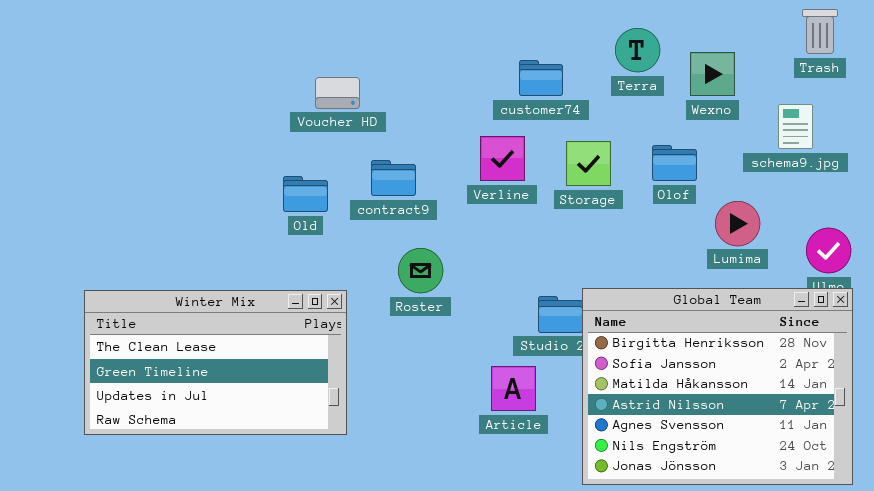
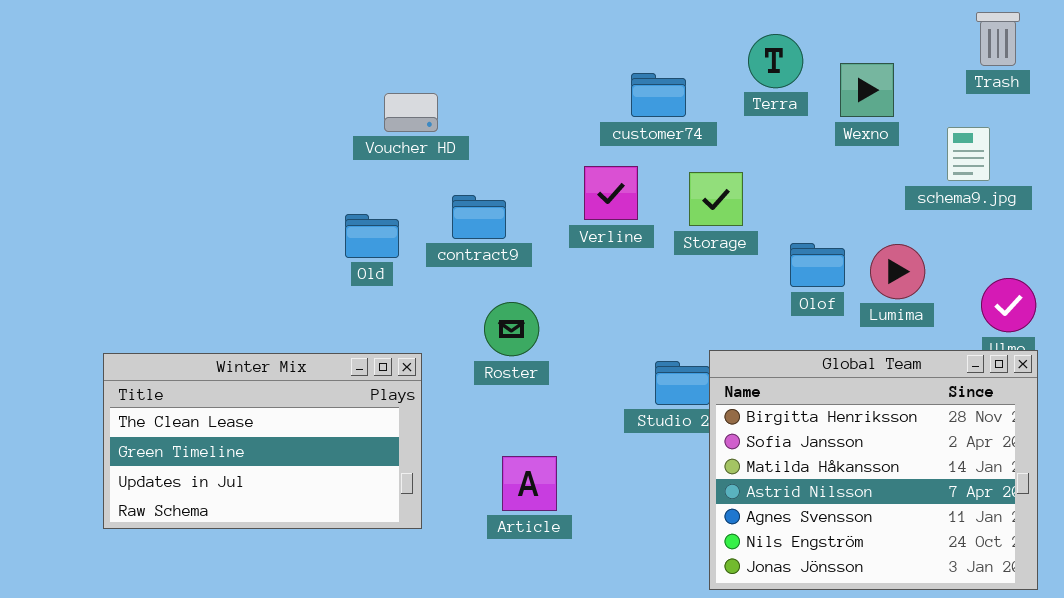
Olof: [652,145,697,181] -> [790,243,845,287], moved
Article: [491,366,536,411] -> [502,456,557,511], moved

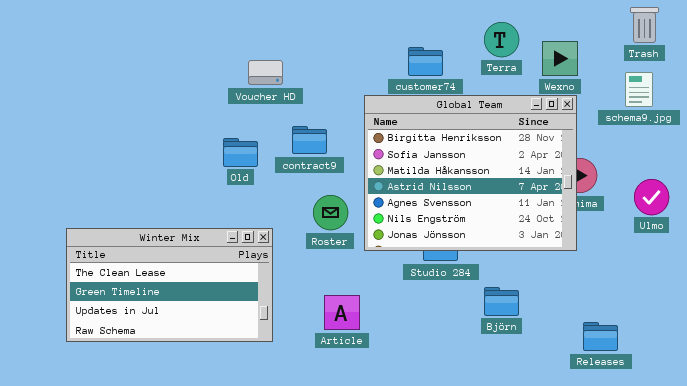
schema9.jpg: [947,127,990,181] -> [625,72,653,107], moved
Global Team: [709,350,1038,590] -> [364,95,577,251], moved

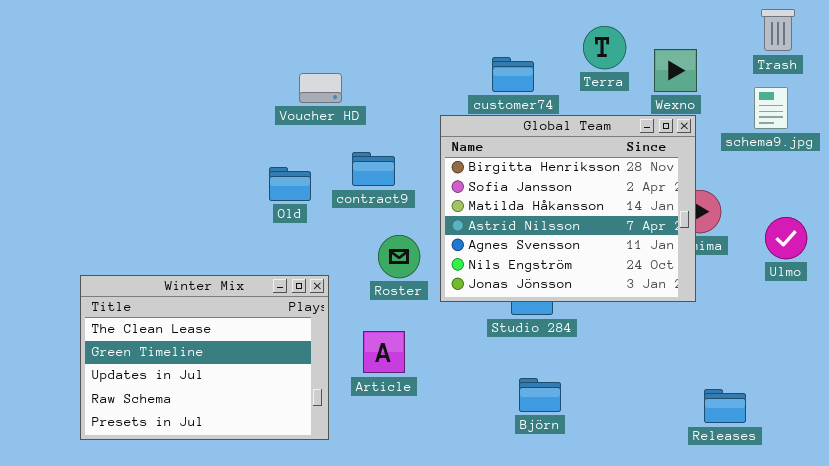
Winter Mix: [66,228,273,342] -> [80,275,329,440], resized
Björn: [484,287,519,316] -> [519,378,561,412], moved
Article: [324,295,360,330] -> [363,331,405,373], moved

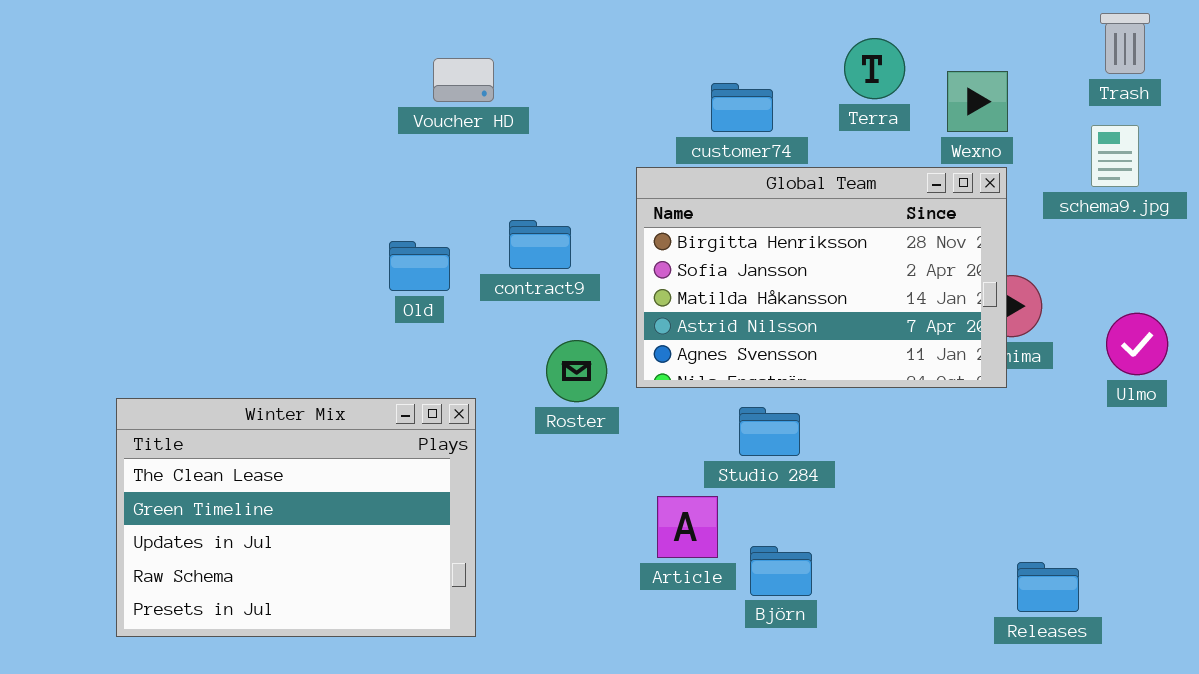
Voucher HD: [299,73,342,103] -> [433,58,494,102], moved
Global Team: [440,115,696,302] -> [636,167,1007,388], resized
Article: [363,331,405,373] -> [657,496,718,558], moved

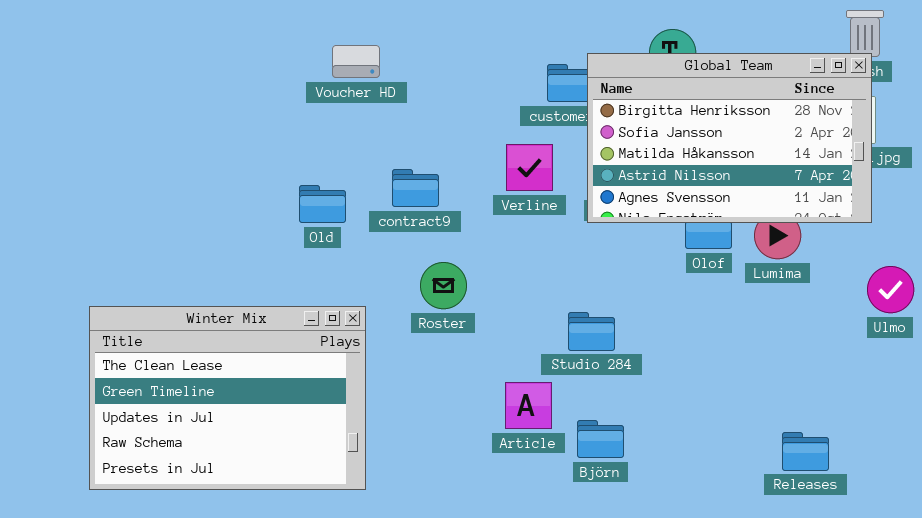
Global Team: [636,167,1007,388] -> [587,53,872,223], moved
Ulmo: [1106,313,1168,375] -> [867,266,914,313], moved

